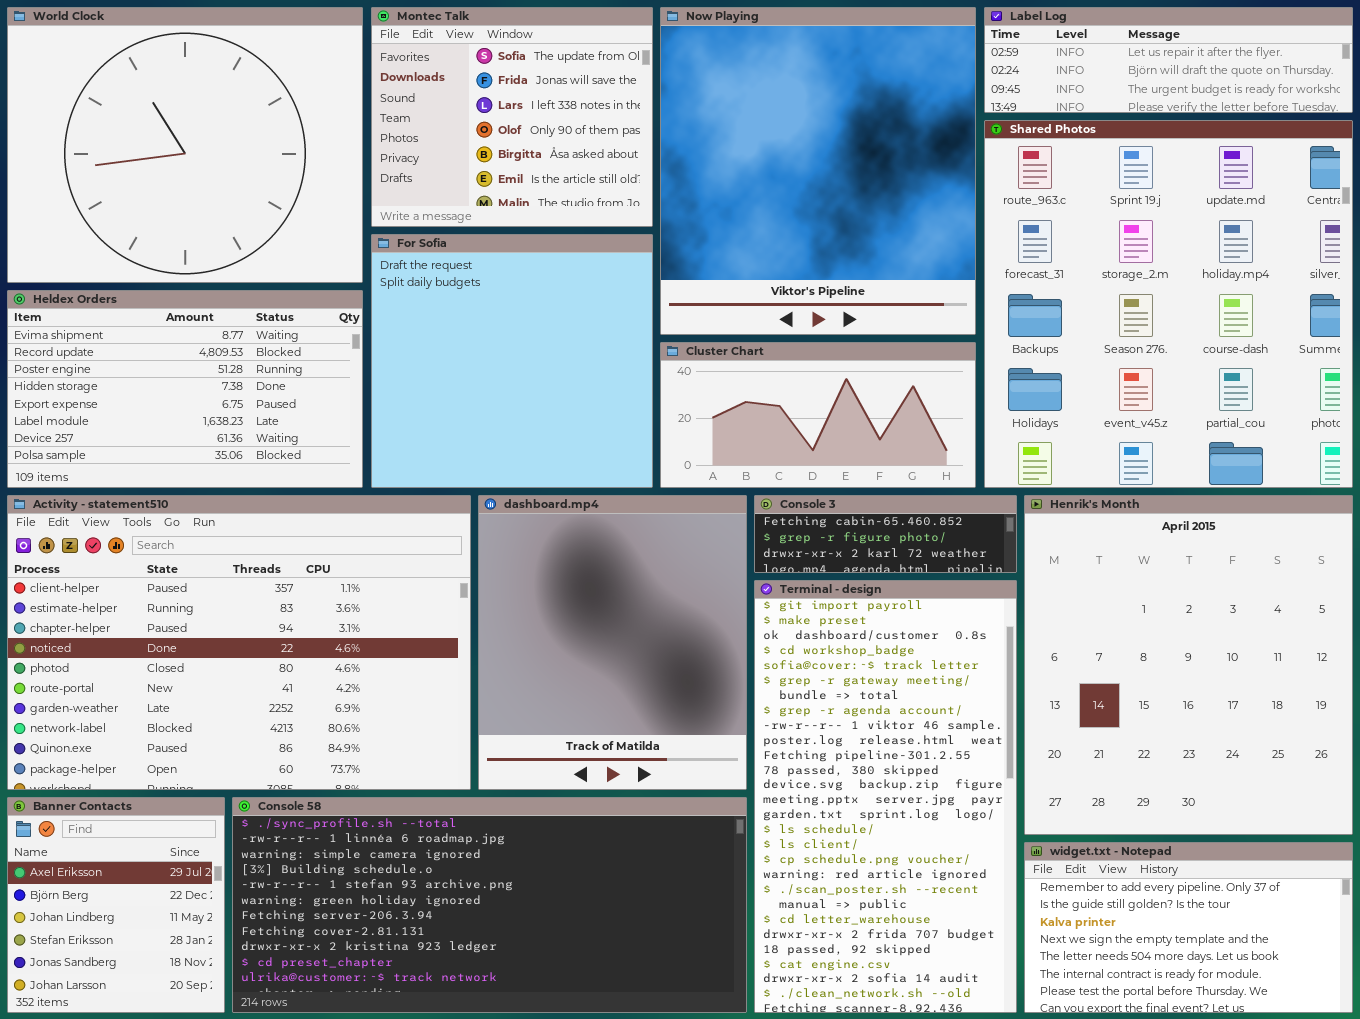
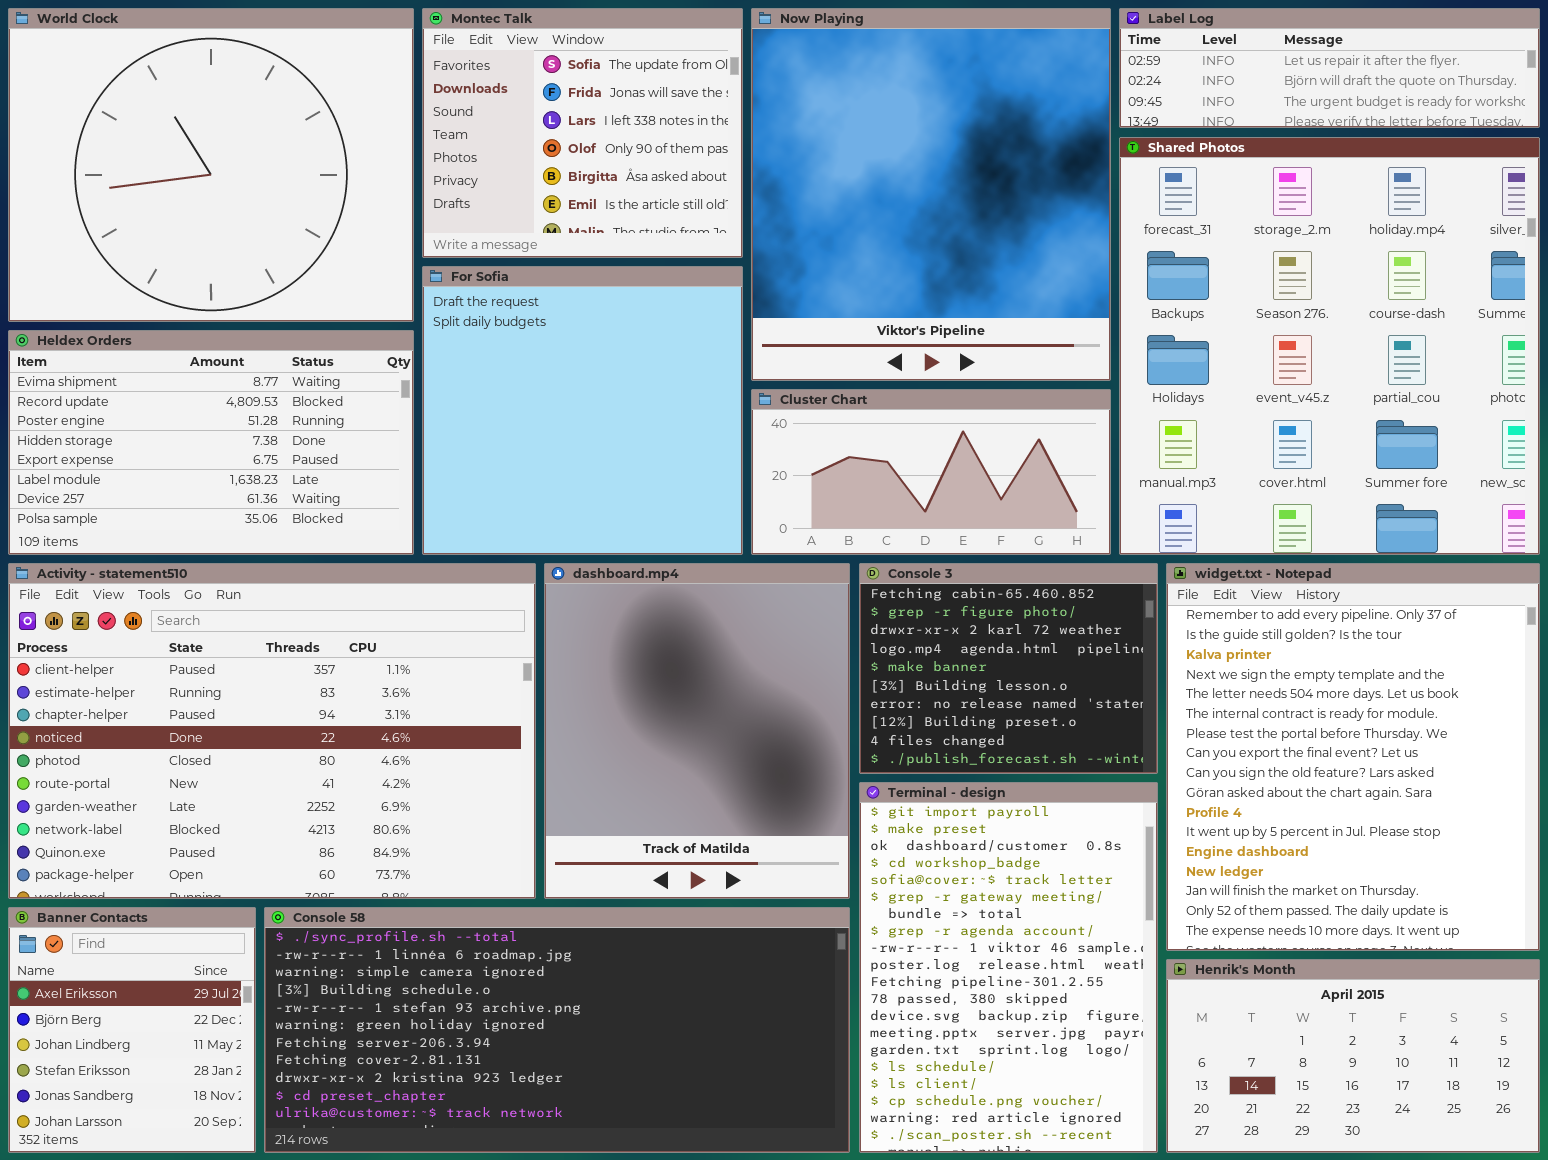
Shared Photos: [984,120,1353,488] -> [1119,137,1540,555], scrolled down 1 row
Console 3: [754,495,1017,573] -> [859,563,1158,774], resized
Henrik's Month: [1024,495,1353,835] -> [1166,959,1540,1153], moved, resized
Terminal - design: [754,580,1017,1013] -> [859,782,1158,1153], resized
widget.txt - Notepad: [1024,842,1353,1013] -> [1166,563,1540,951], moved, resized

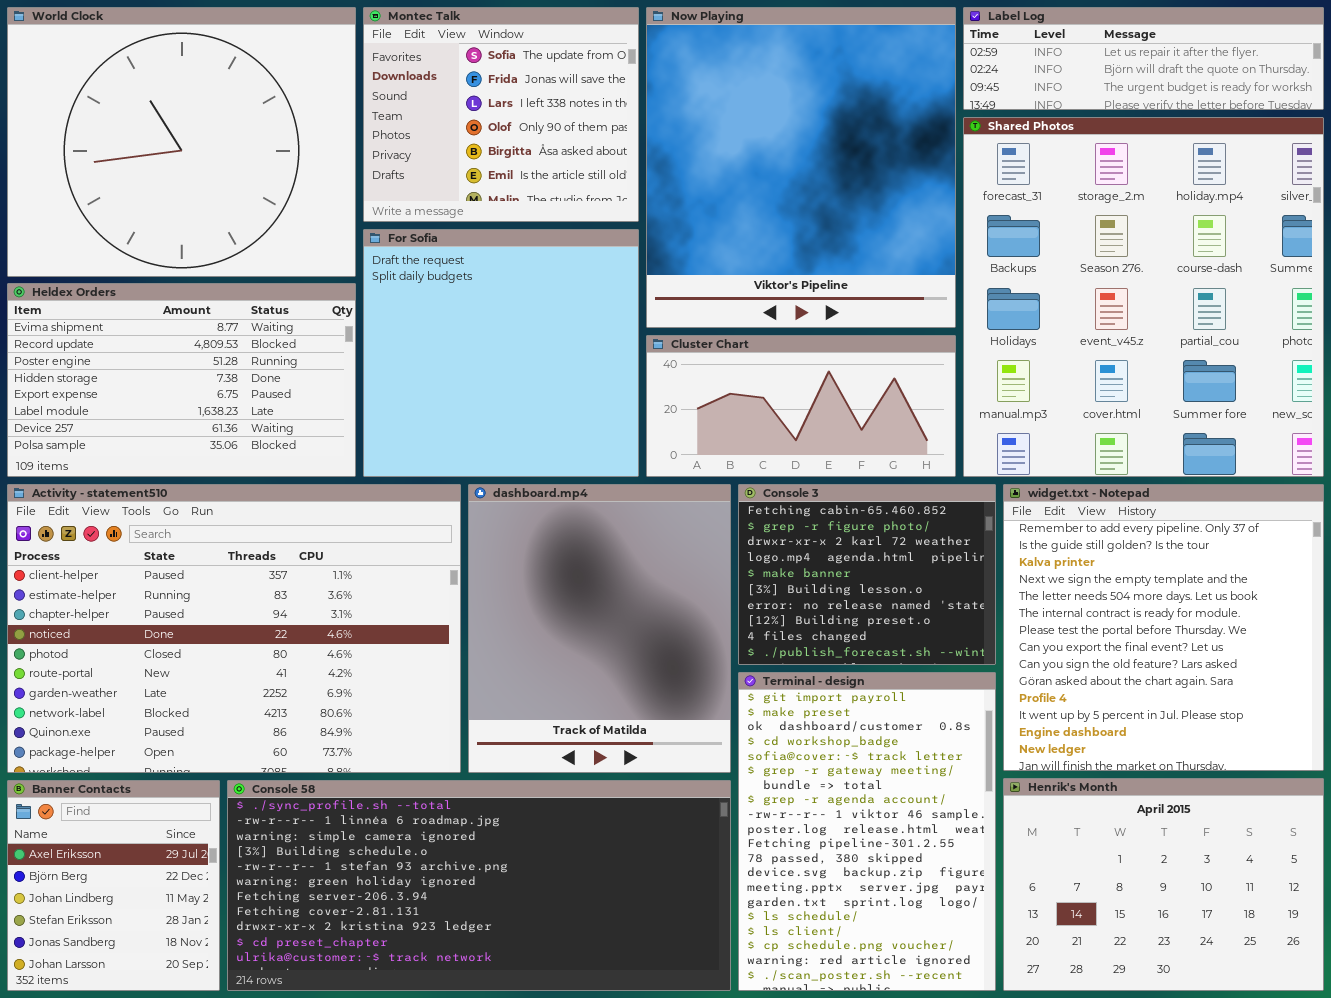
widget.txt - Notepad: [1166,563,1540,951] -> [1003,484,1324,771], resized
Henrik's Month: [1166,959,1540,1153] -> [1003,778,1324,991], resized

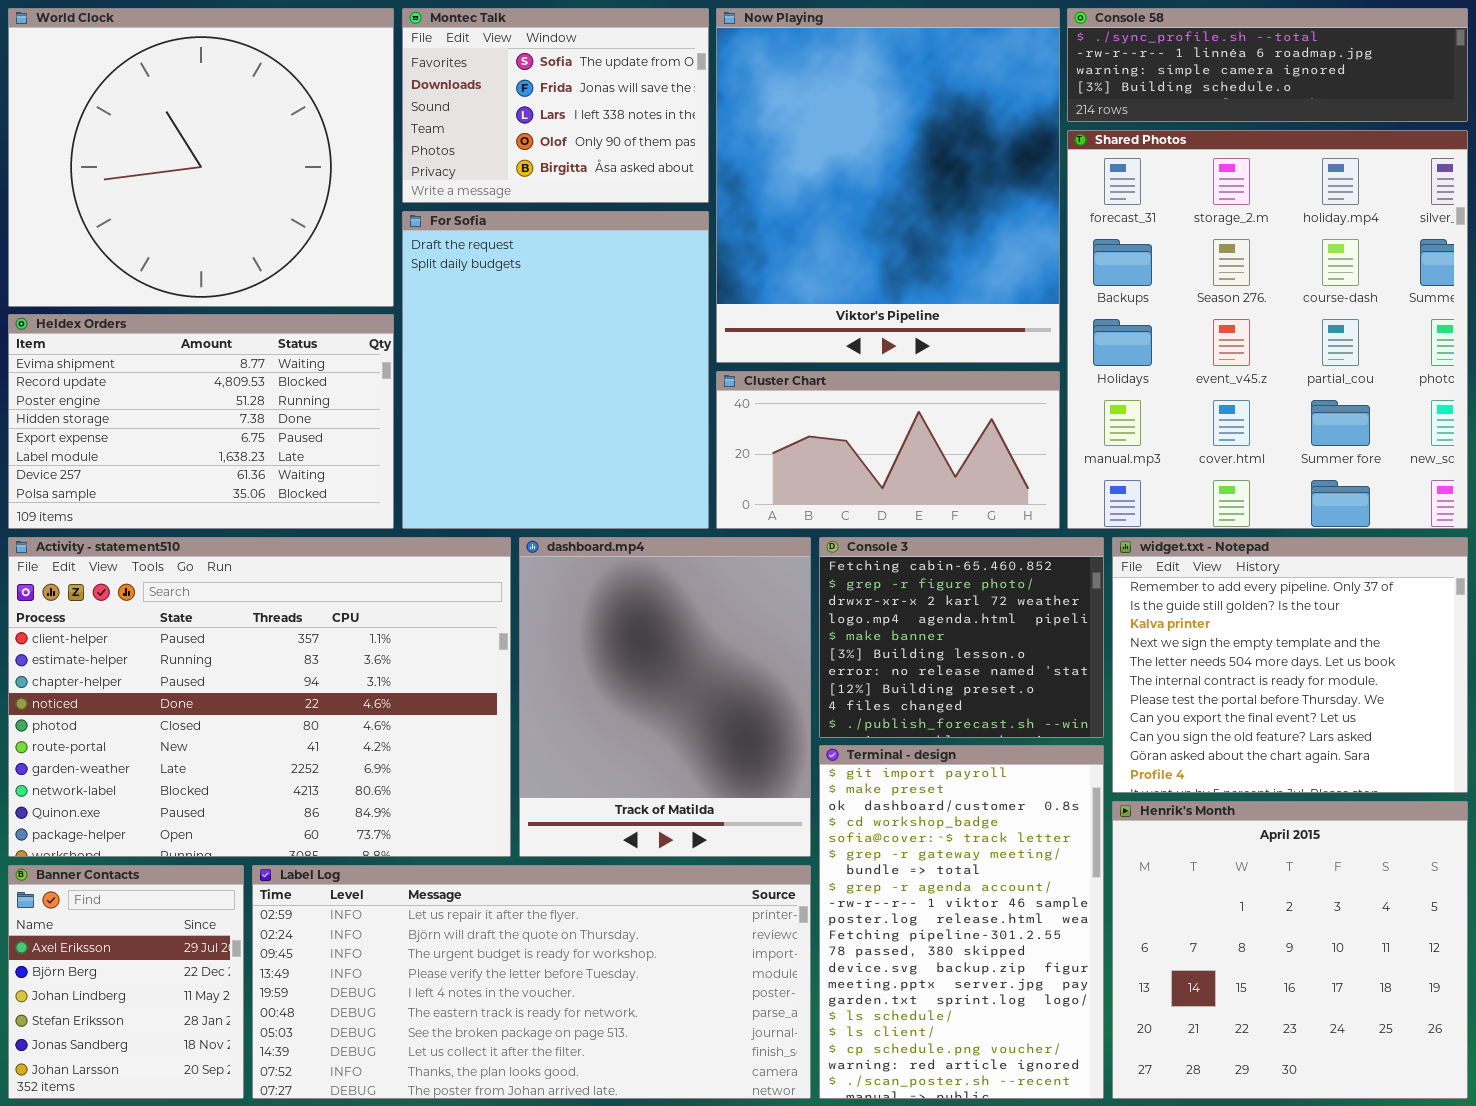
Montec Talk: [363,7,639,222] -> [402,8,709,203], resized
Label Log: [963,7,1324,110] -> [252,865,811,1099], moved, resized
For Sofia: [363,229,639,477] -> [402,211,709,529], resized
widget.txt - Notepad: [1003,484,1324,771] -> [1112,537,1468,793], resized
Henrik's Month: [1003,778,1324,991] -> [1112,801,1468,1099], resized
Console 58: [227,780,731,991] -> [1067,8,1468,122], moved, resized

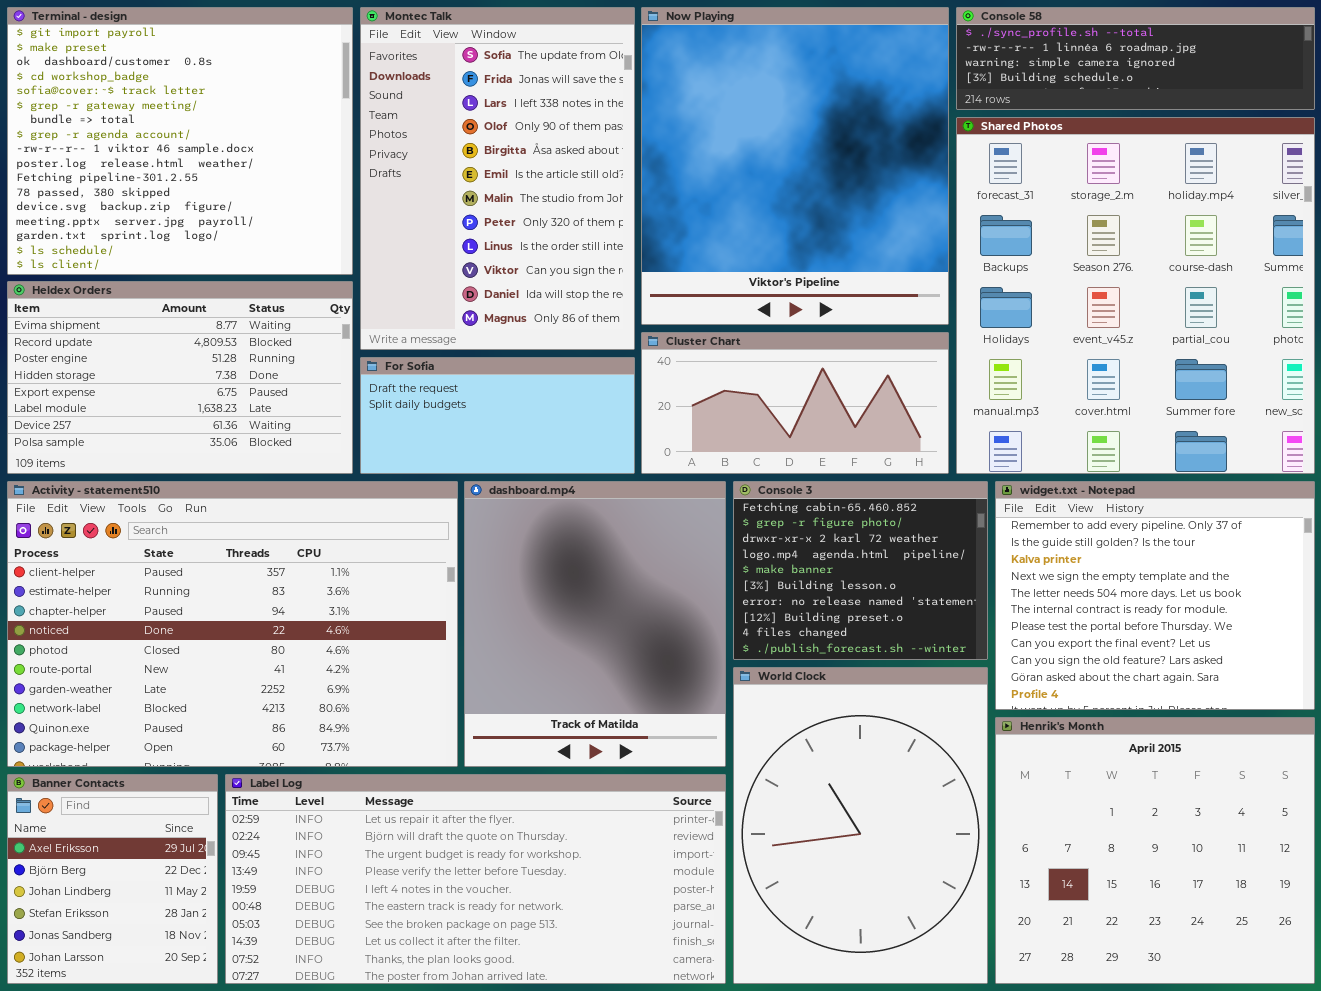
World Clock: [8,8,394,307] -> [733,667,988,984], moved, resized
Montec Talk: [402,8,709,203] -> [360,7,635,350], resized
For Sofia: [402,211,709,529] -> [360,357,635,474], resized
Terminal - design: [819,745,1104,1099] -> [7,7,353,275], moved, resized

